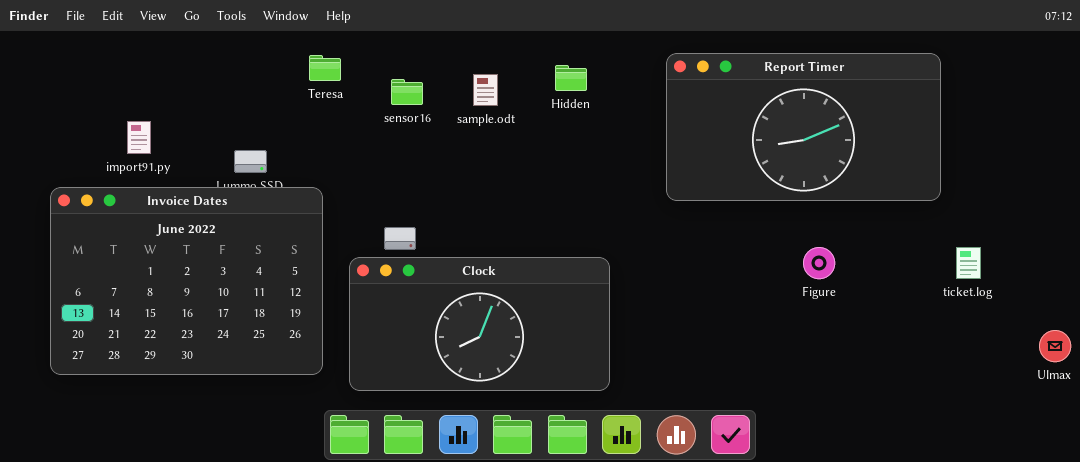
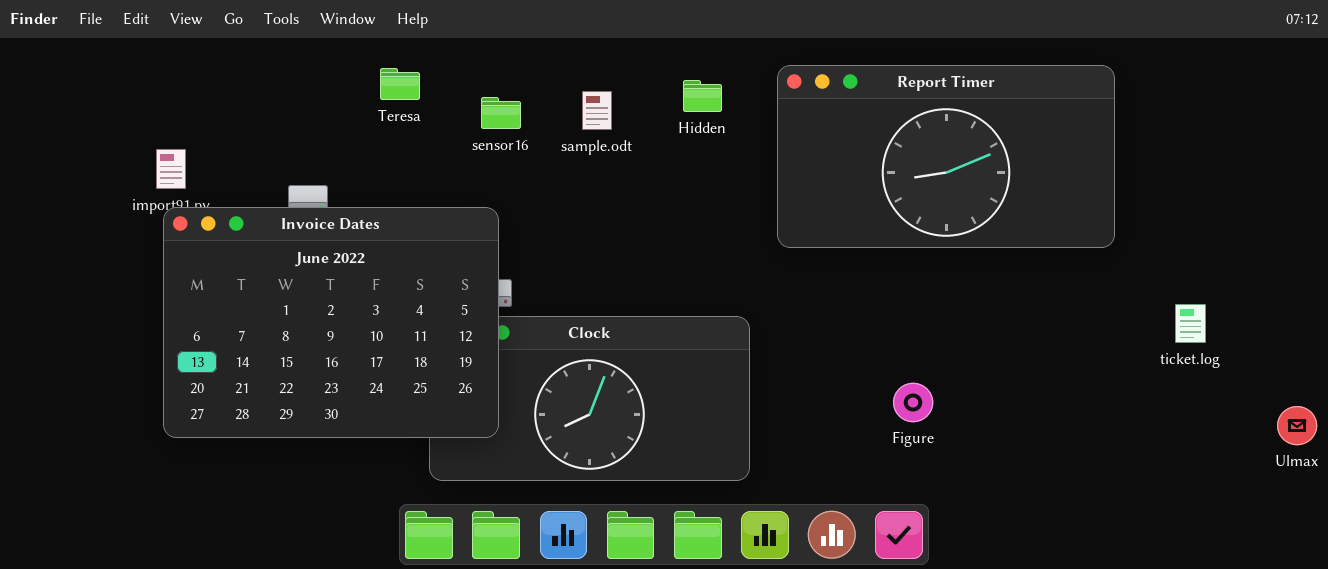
Report Timer: [666,53,941,201] -> [777,65,1115,248], moved
Invoice Dates: [50,187,323,375] -> [163,207,499,438], moved
Figure: [803,247,835,279] -> [893,383,933,422], moved

